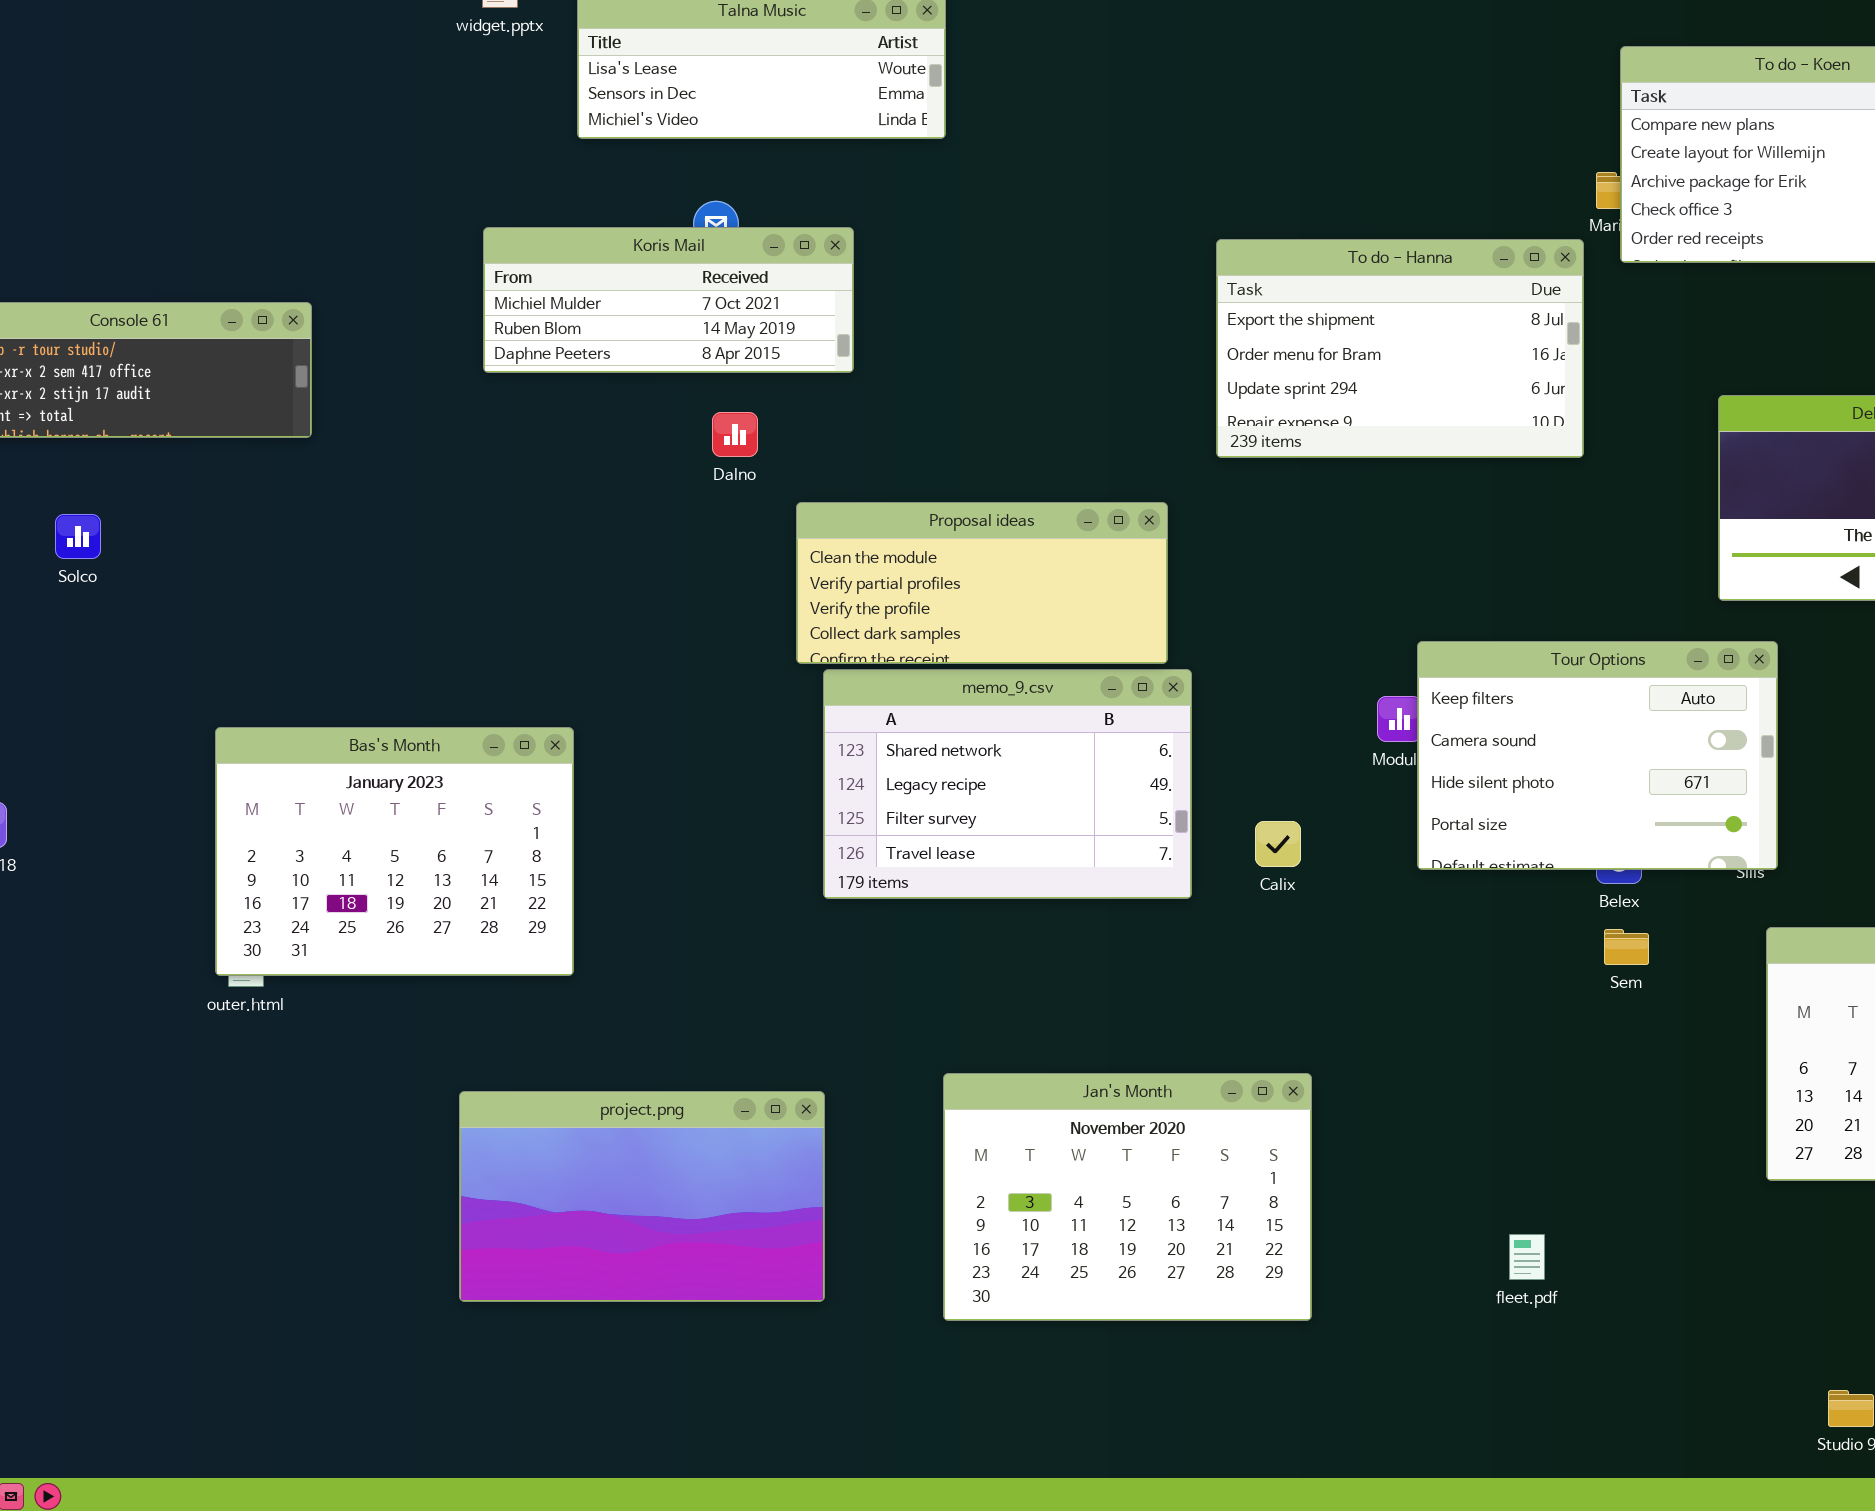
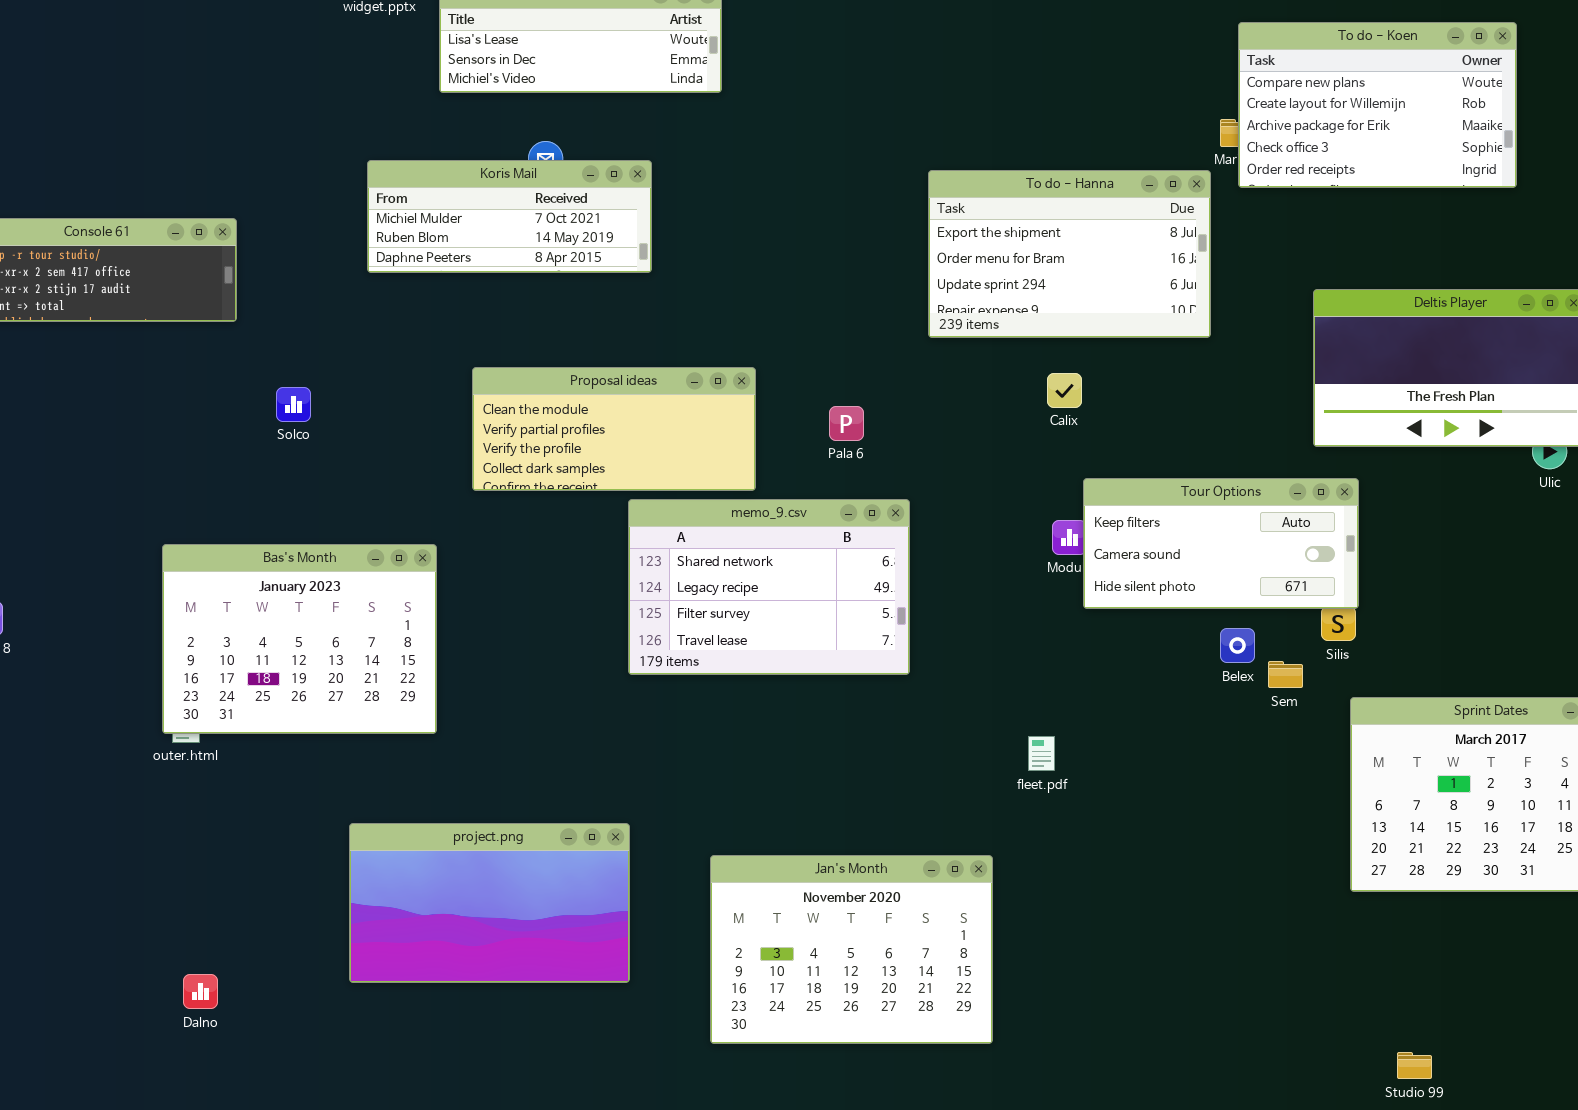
Dalno: [712,412,758,457] -> [183,974,218,1009], moved
Proposal ideas: [796,502,1168,664] -> [472,367,756,491], moved
Solco: [55,514,101,559] -> [276,387,311,422], moved
Tour Options: [1417,641,1778,870] -> [1083,478,1359,609], resized
Calix: [1255,821,1301,867] -> [1047,373,1082,408], moved
Sem: [1604,929,1649,965] -> [1268,661,1303,688], moved
Jan's Month: [943,1073,1312,1321] -> [710,855,993,1044], moved
fleet.pdf: [1509,1234,1545,1280] -> [1028,736,1055,771], moved

